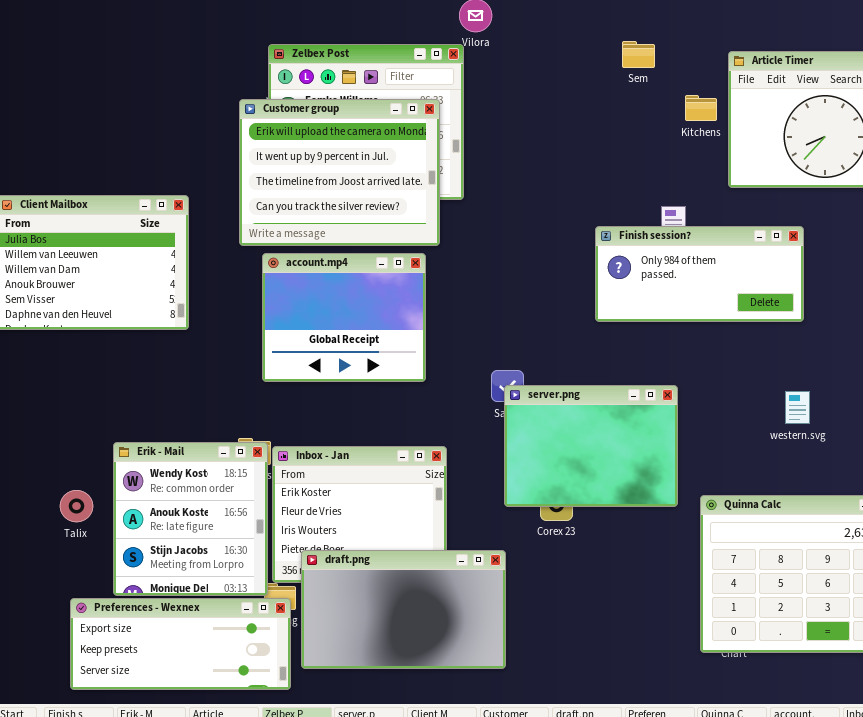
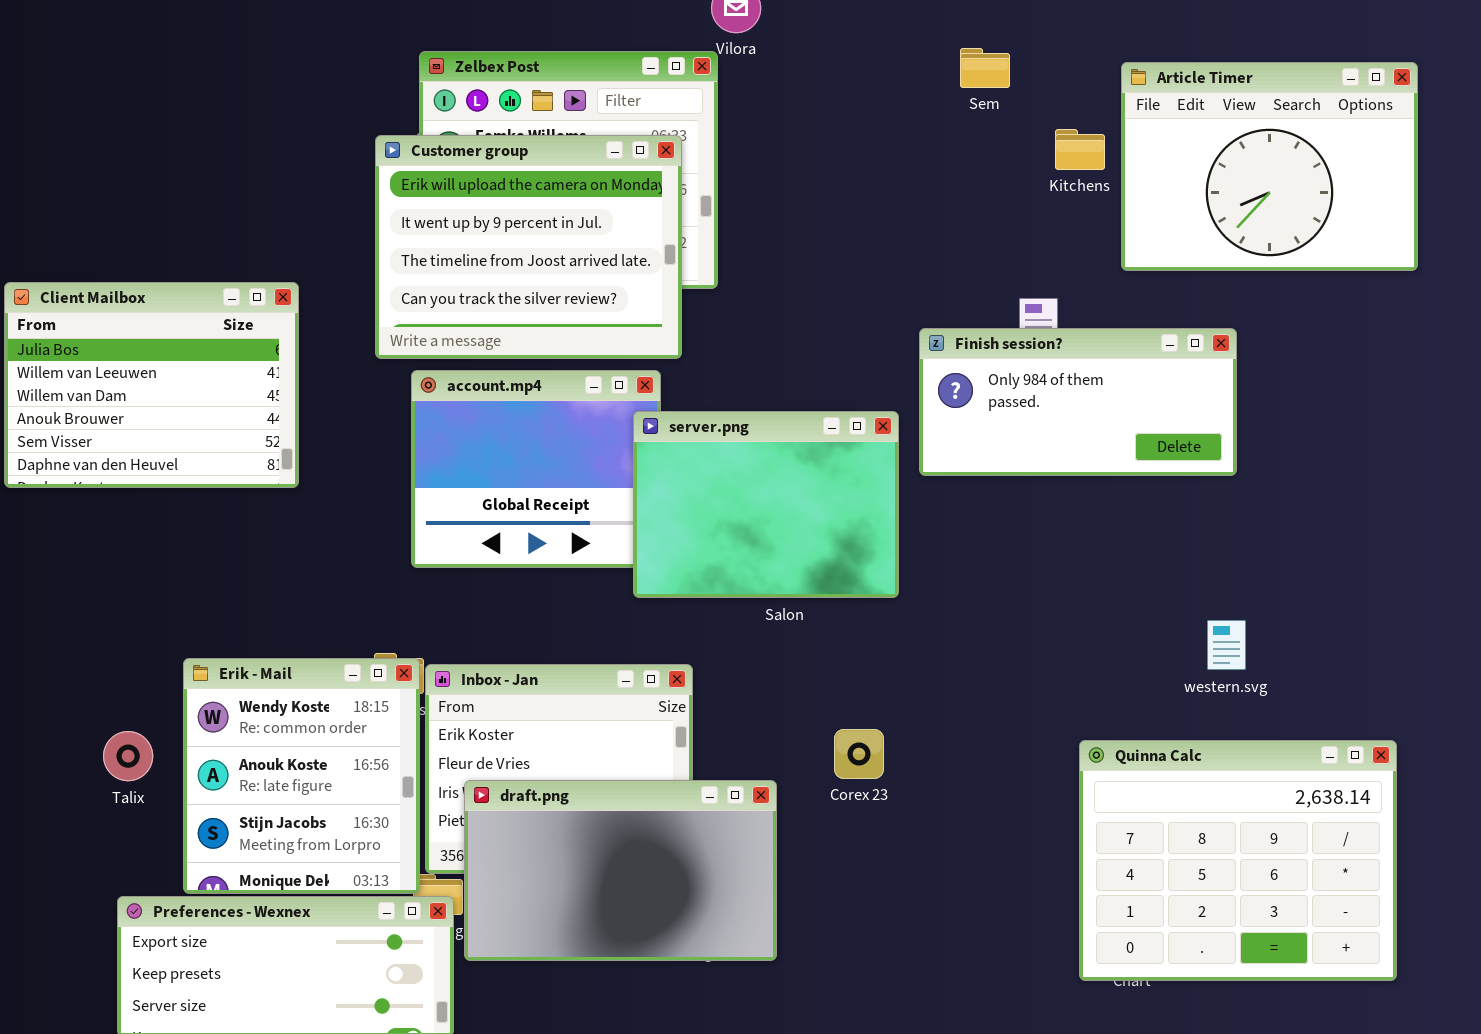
server.png: [504,385,678,507] -> [633,411,899,598], moved
western.svg: [785,391,810,424] -> [1207,620,1246,670], moved
draft.png: [301,550,506,669] -> [464,780,777,961], moved

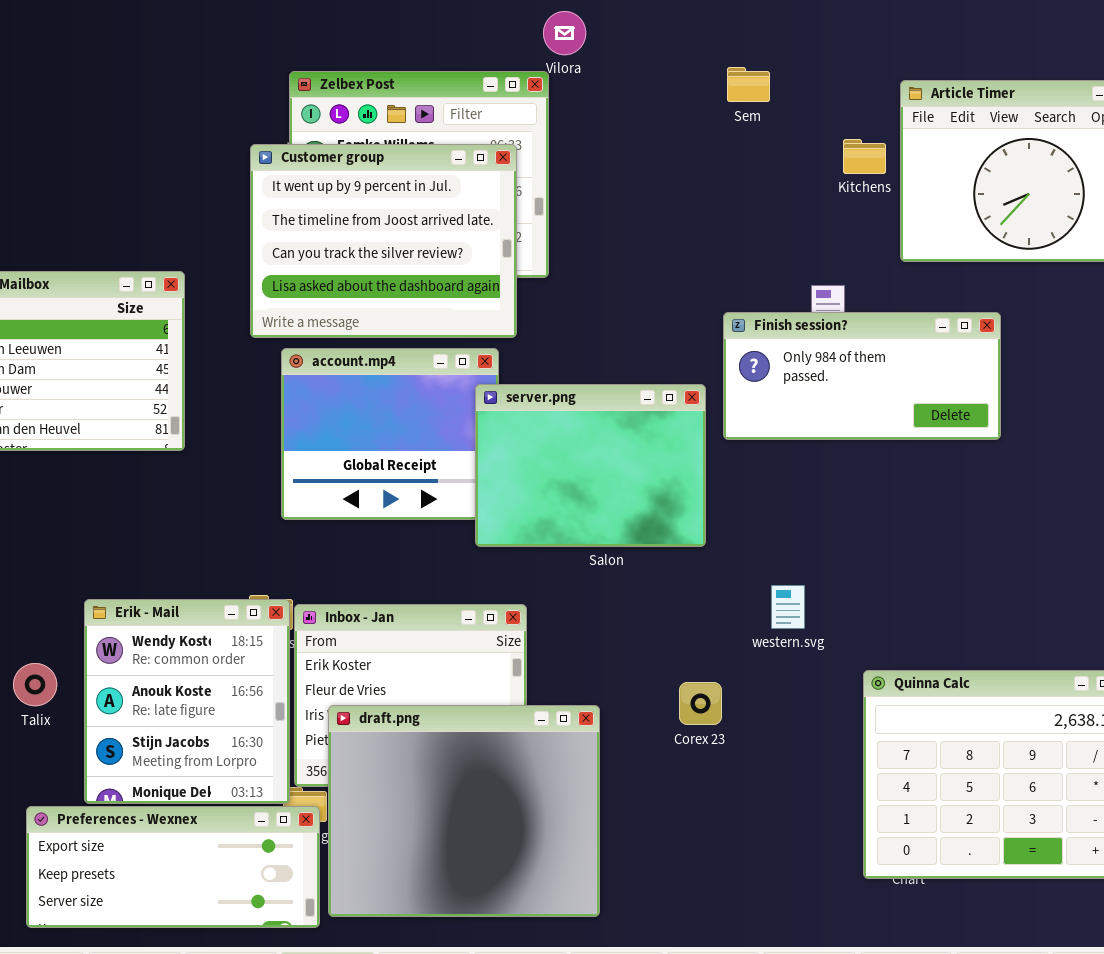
Sem: [960,48,1010,88] -> [727,67,770,102], moved
Customer group: [375,135,682,359] -> [250,144,517,338], scrolled down 1 row
western.svg: [1207,620,1246,670] -> [771,585,805,629], moved
Corex 23: [834,729,884,779] -> [679,682,722,725], moved
draft.png: [464,780,777,961] -> [328,705,600,917], resized

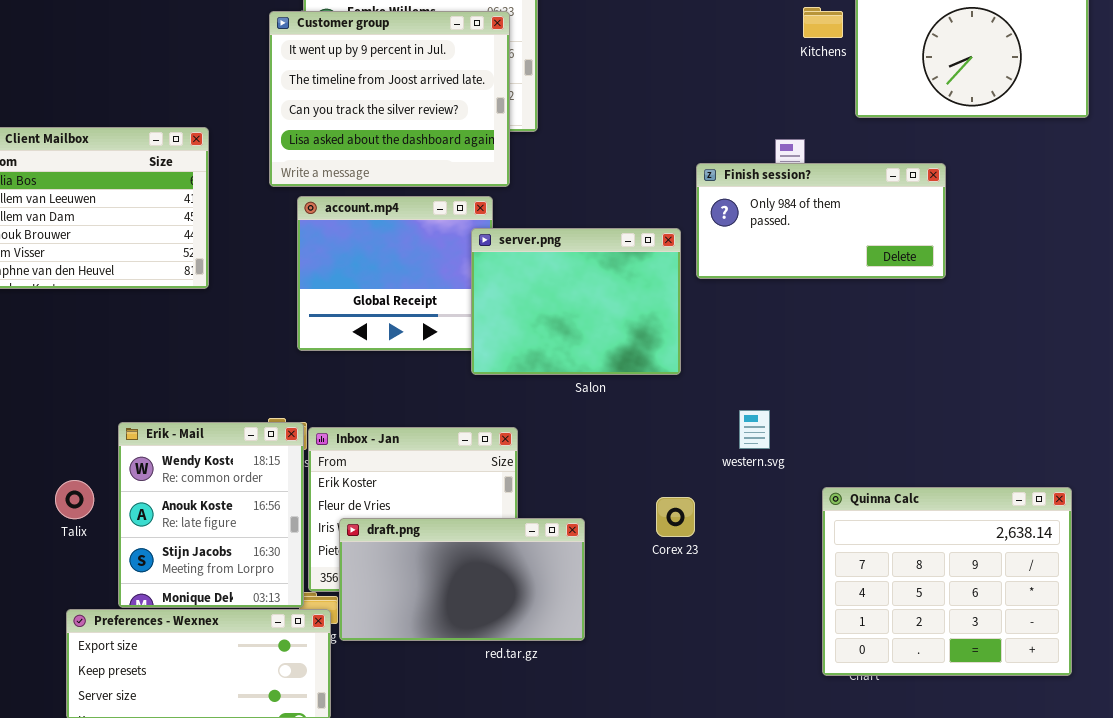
draft.png: [328,705,600,917] -> [339,518,585,641], resized

